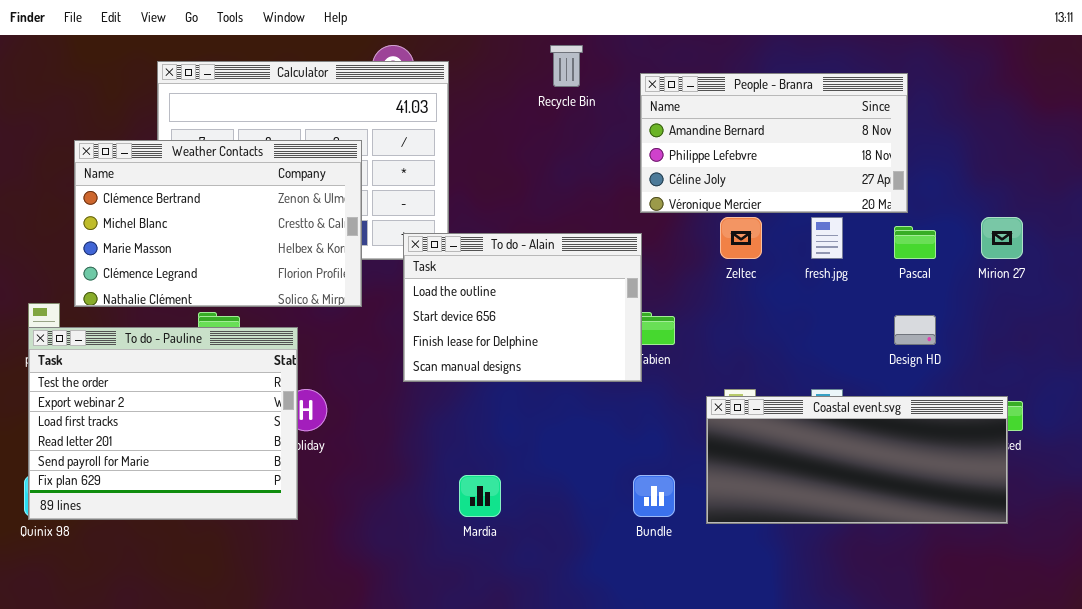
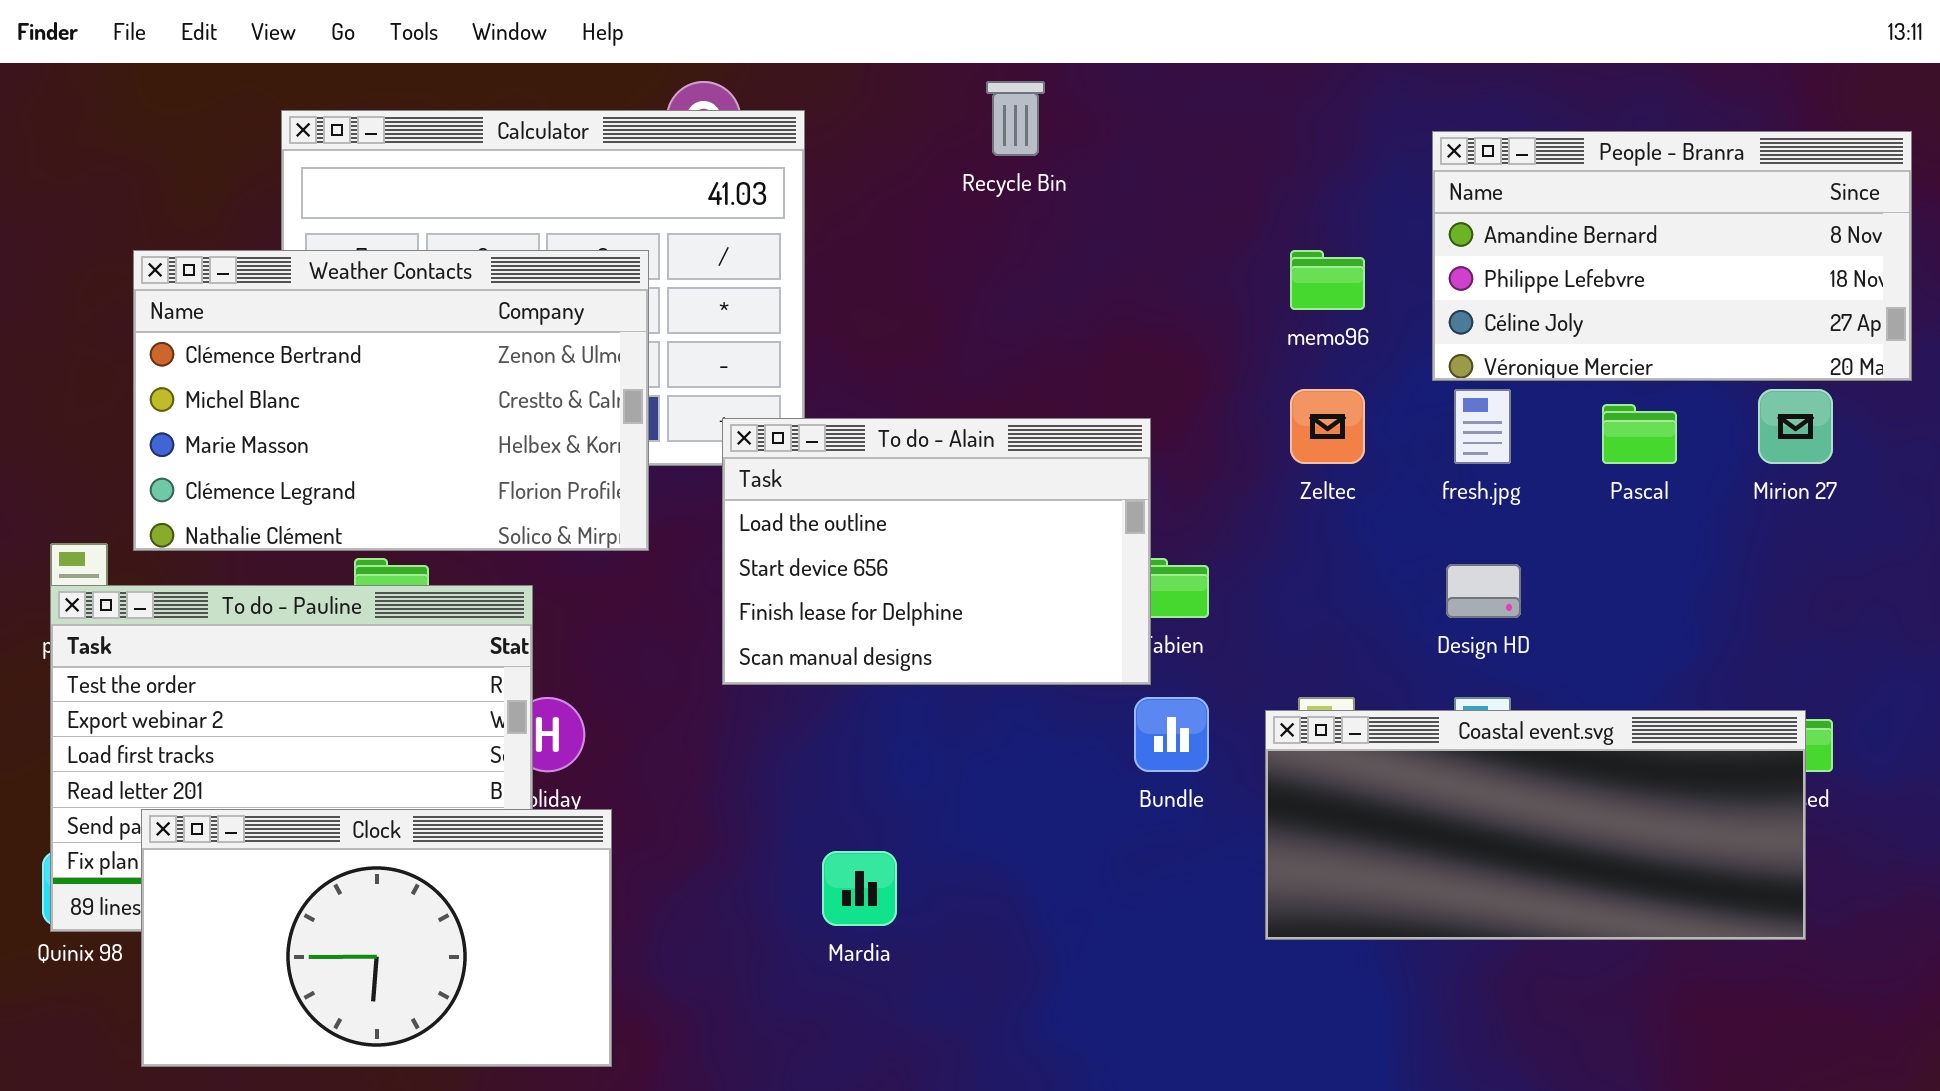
People - Branra: [640,73,908,213] -> [1432,131,1912,381], moved
Design HD: [894,315,936,345] -> [1446,564,1521,618], moved
Clock: none -> [141,809,612,1067], opened
Bundle: [633,475,675,517] -> [1134,697,1209,772], moved

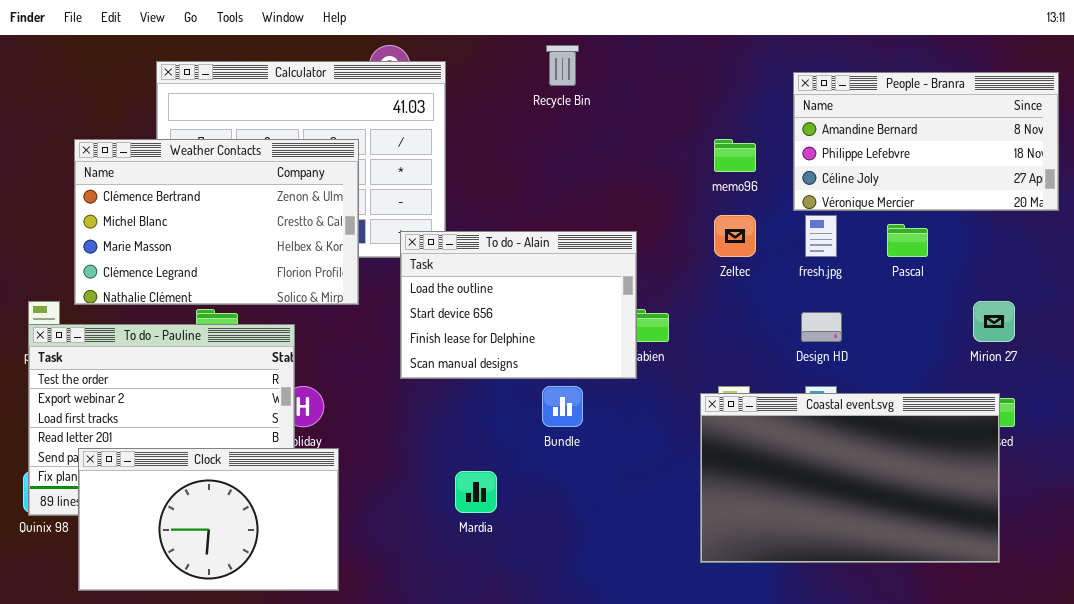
Mirion 27: [1758,389,1833,464] -> [973,301,1015,342], moved
Bundle: [1134,697,1209,772] -> [542,386,583,427], moved
Coastal event.svg: [1265,710,1806,940] -> [700,393,1000,563], resized

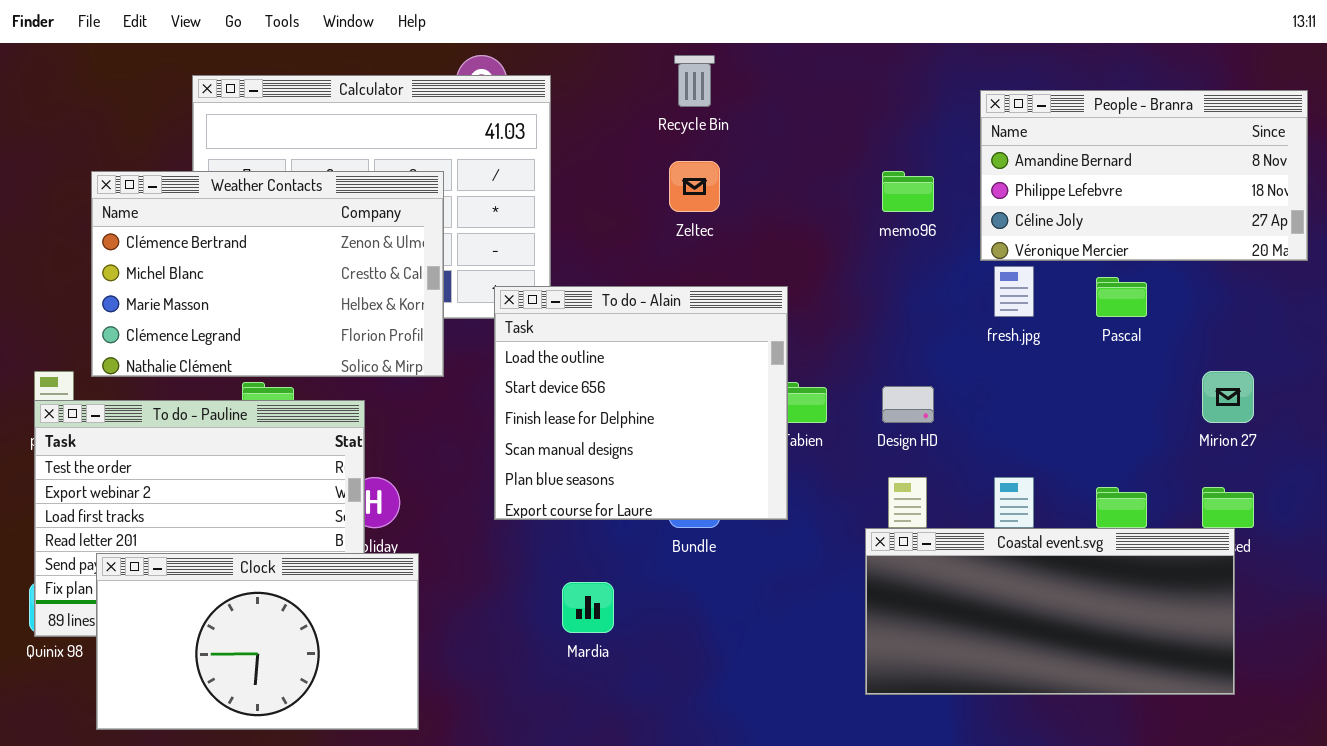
Zeltec: [714,215,756,257] -> [669,161,720,212], moved
To do - Alain: [400,231,637,379] -> [494,286,788,520], resized
Design HD: [801,312,842,342] -> [882,386,934,423], moved
Coastal event.svg: [700,393,1000,563] -> [865,528,1235,695], resized

